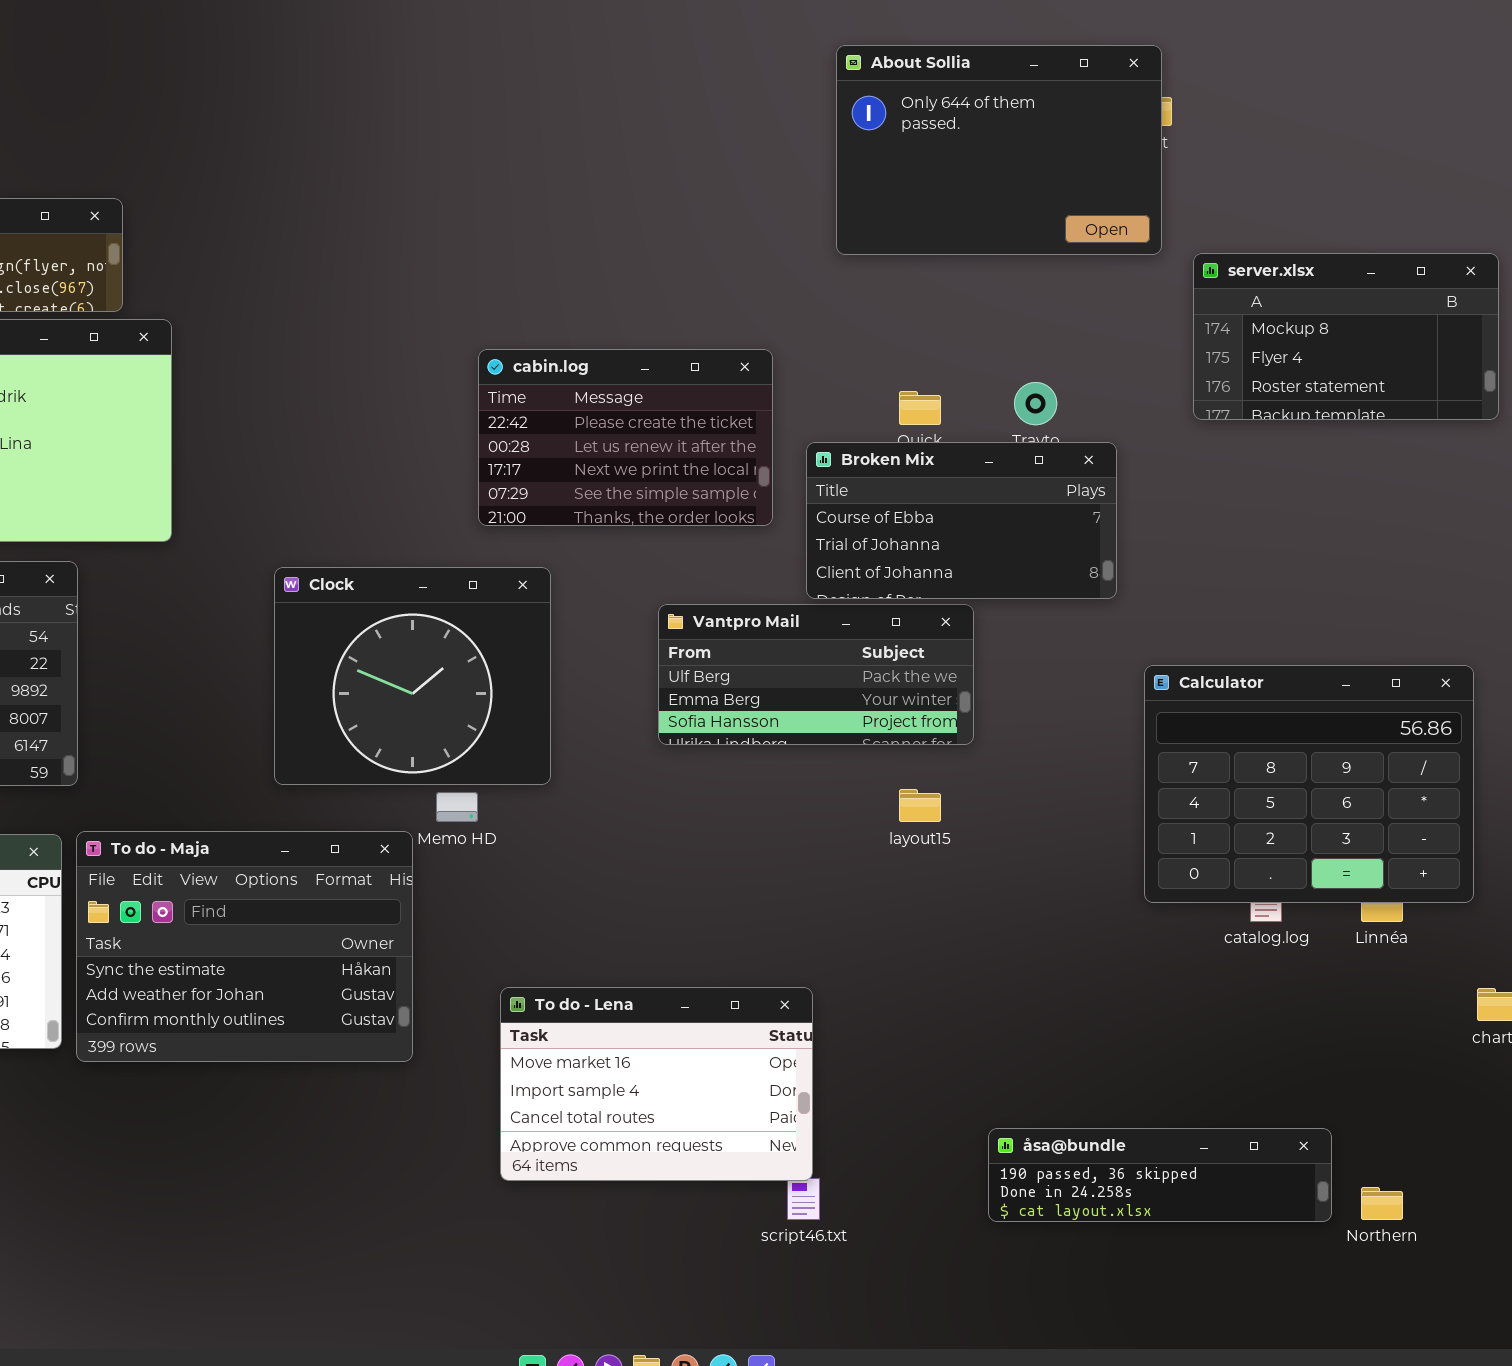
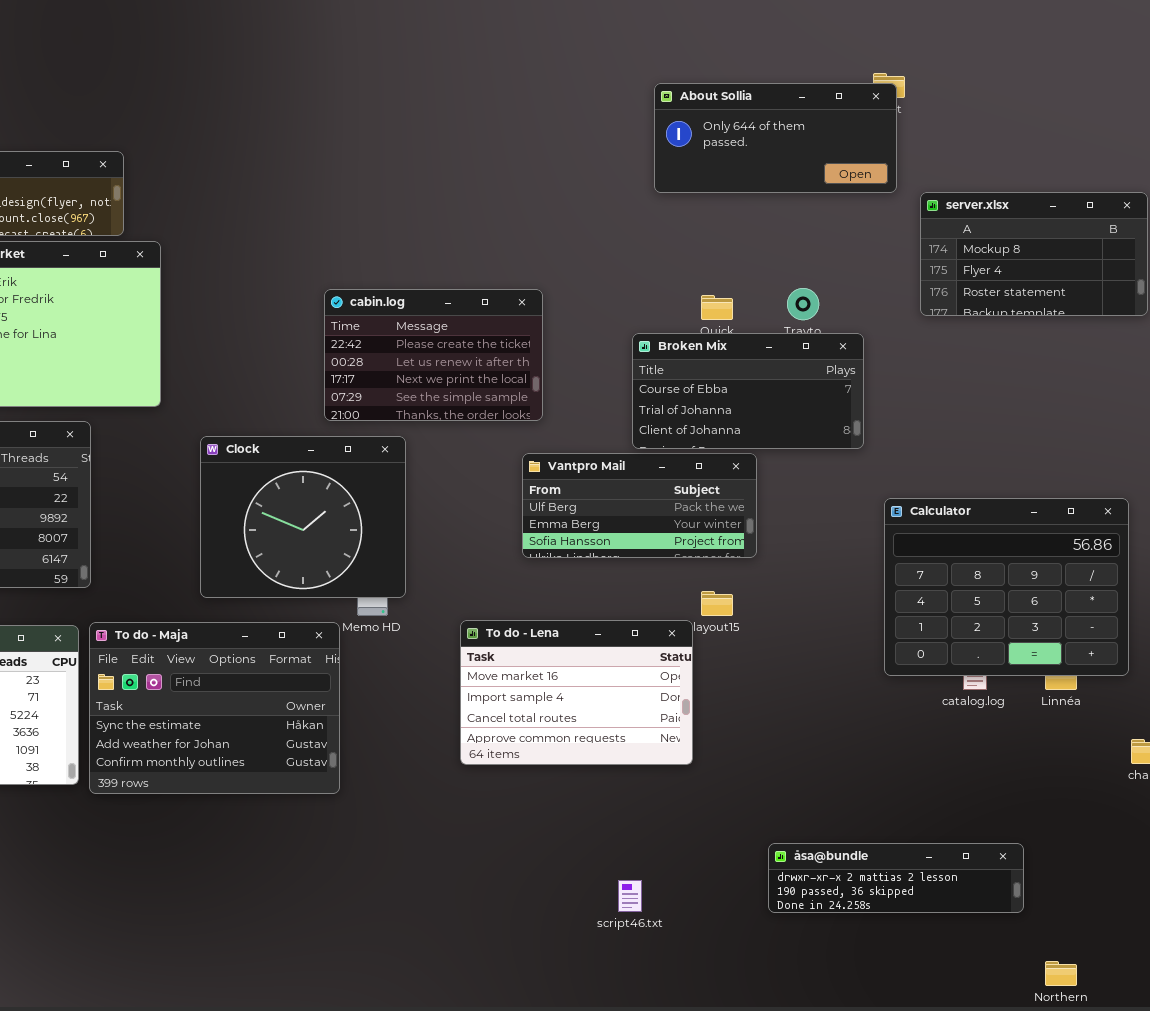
About Sollia: [836,45,1162,255] -> [654,83,897,193], resized
cabin.log: [478,349,773,526] -> [324,289,543,421], moved
Clock: [274,567,551,785] -> [200,436,406,598], moved
To do - Lena: [500,987,813,1181] -> [460,620,693,765], moved
åsa@bundle: [988,1128,1332,1222] -> [768,843,1024,913], scrolled up 1 row
Northern: [1361,1187,1403,1220] -> [1045,961,1077,986], moved

